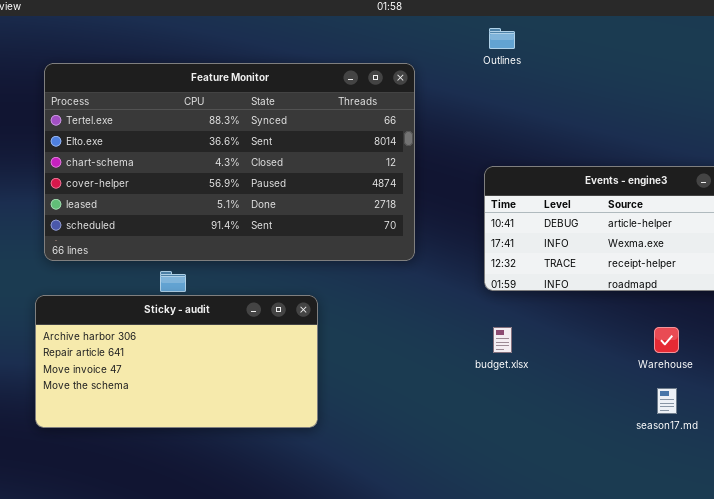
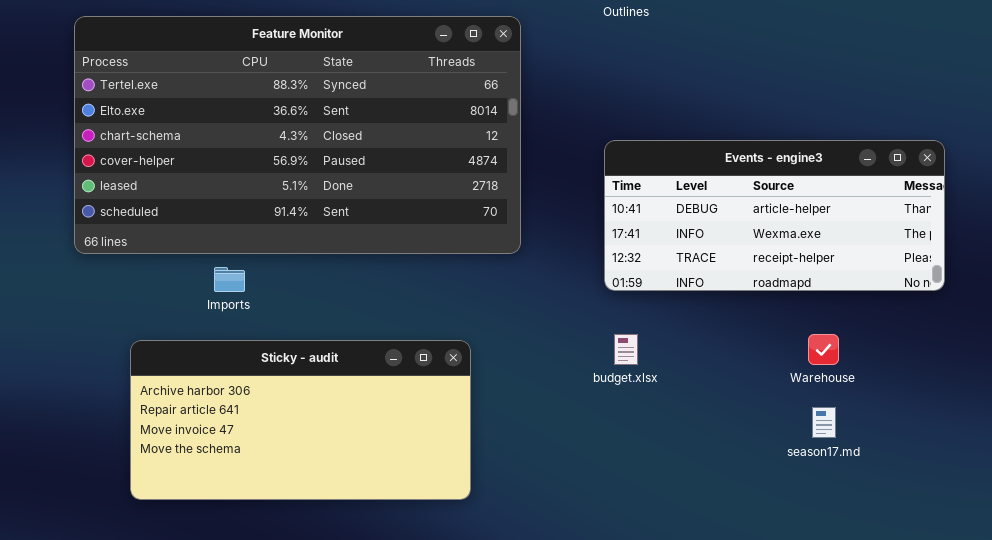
Sticky - audit: [35,295,318,428] -> [130,340,471,500], moved

